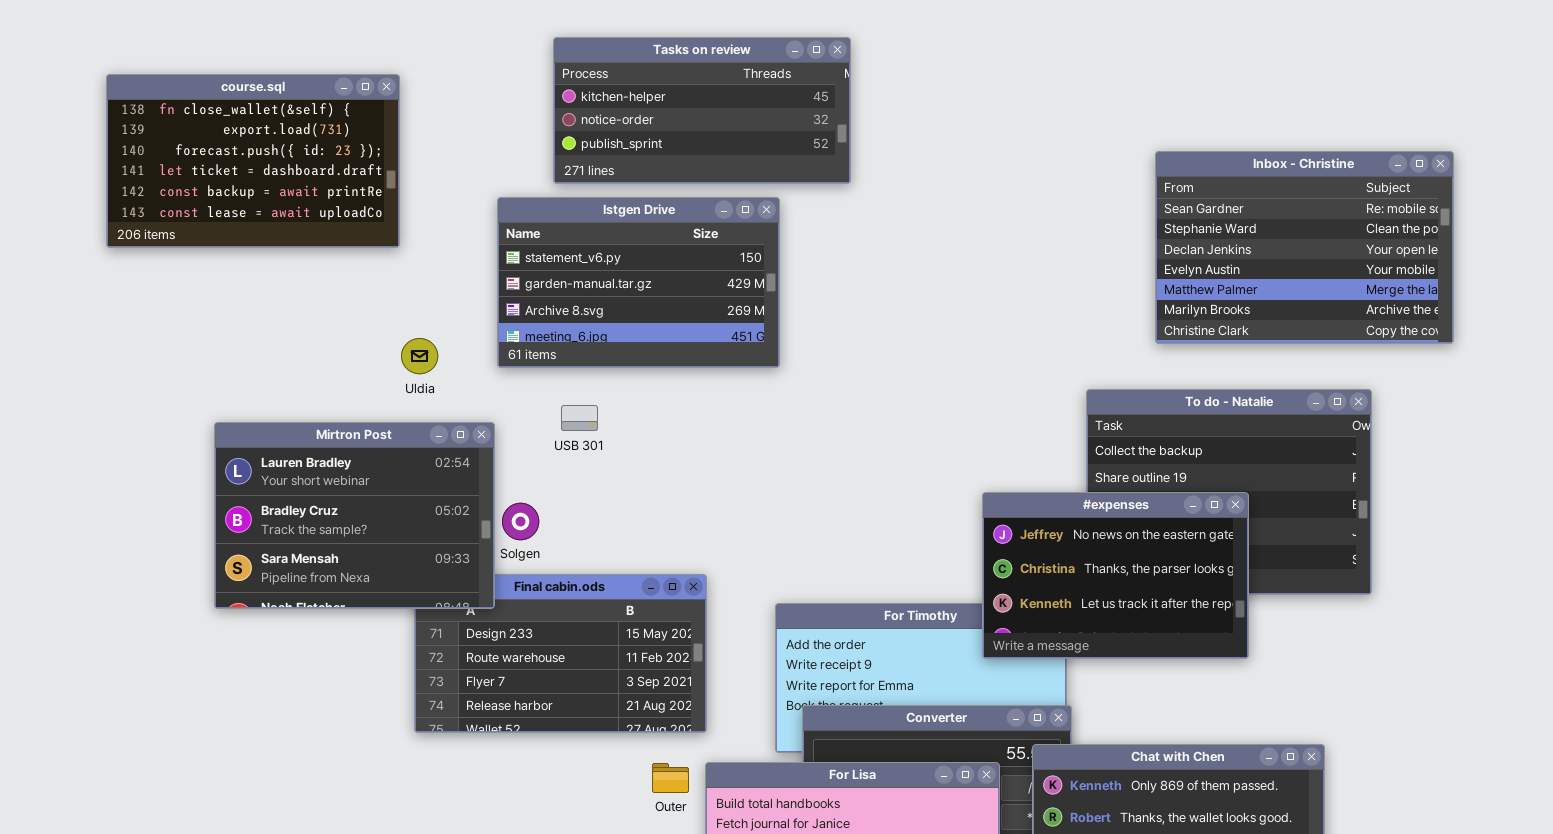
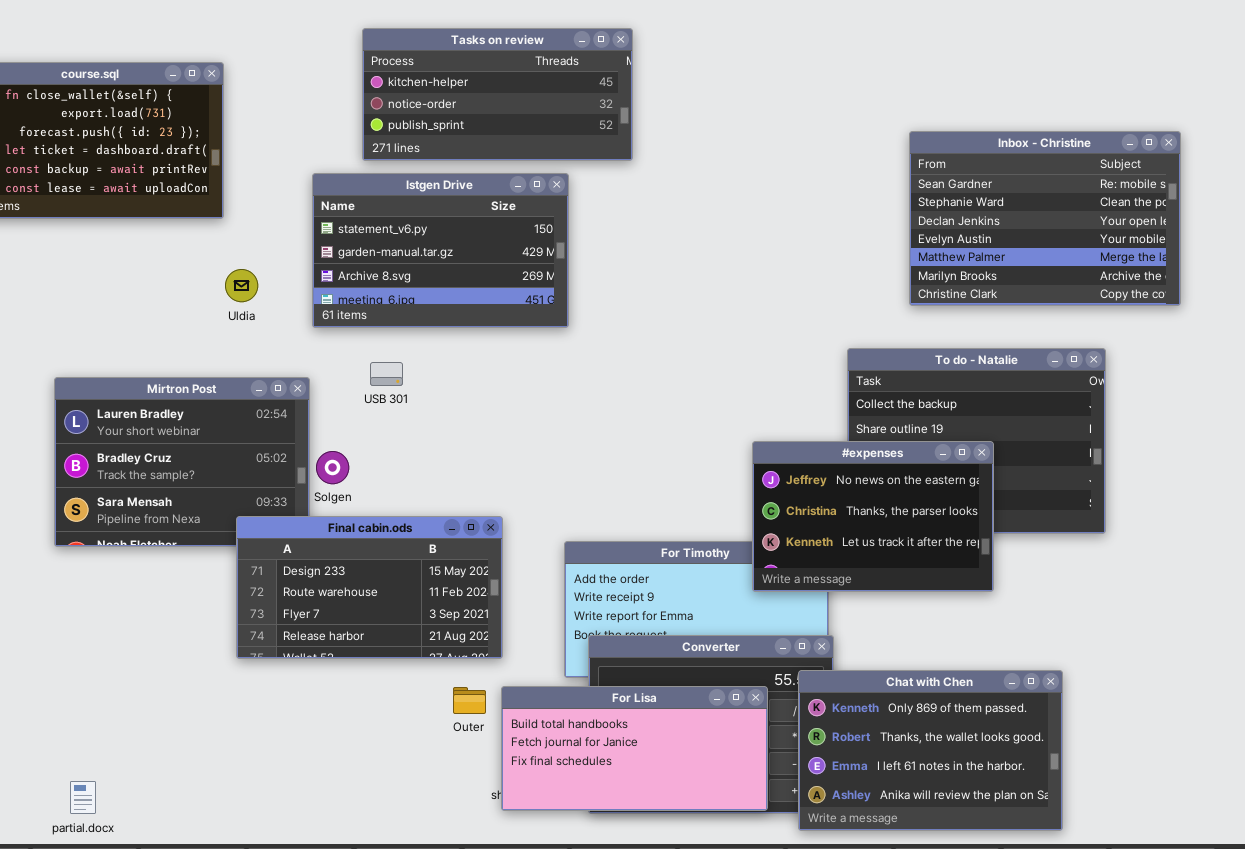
Uldia: [401,338,438,374] -> [225,269,258,302], moved
Final cabin.ods: [414,574,707,733] -> [236,516,503,659], raised

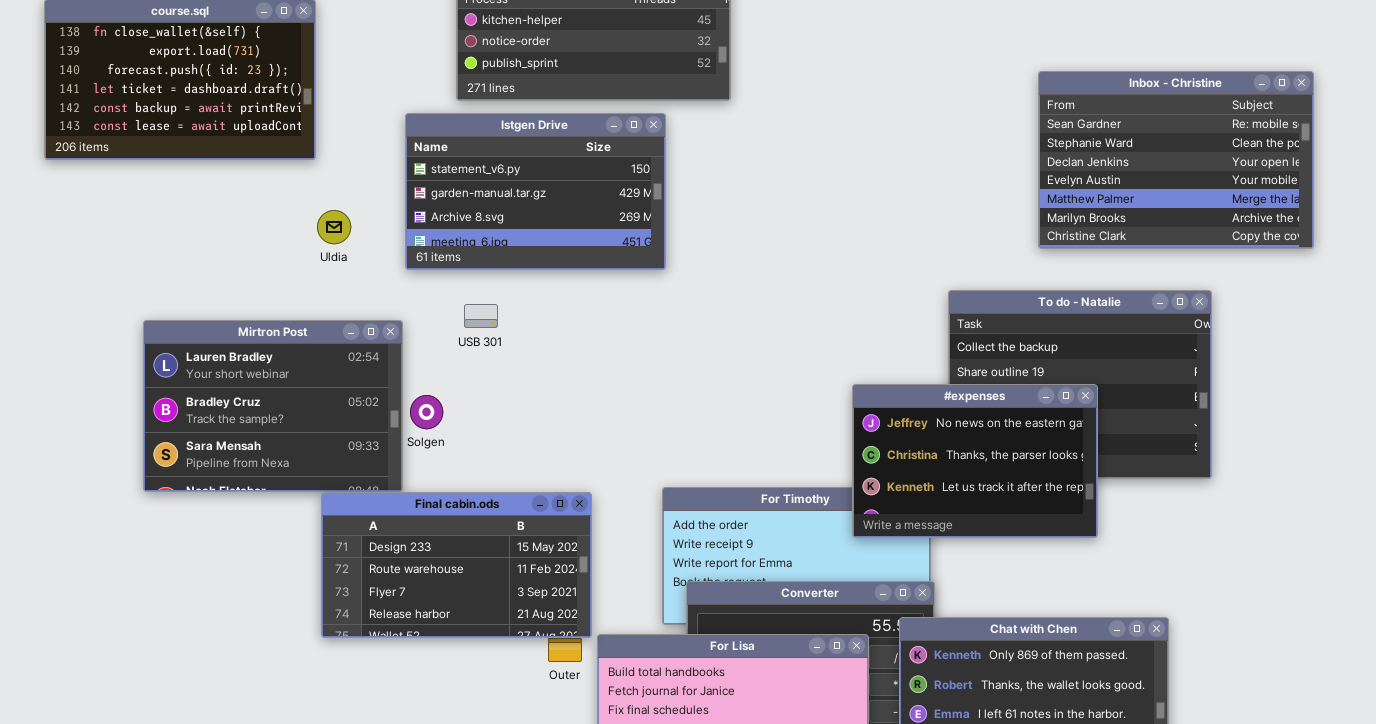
Inbox - Christine: [909,131,1181,306] -> [1038,71,1314,249], moved
Final cabin.ods: [236,516,503,659] -> [321,492,592,638], moved

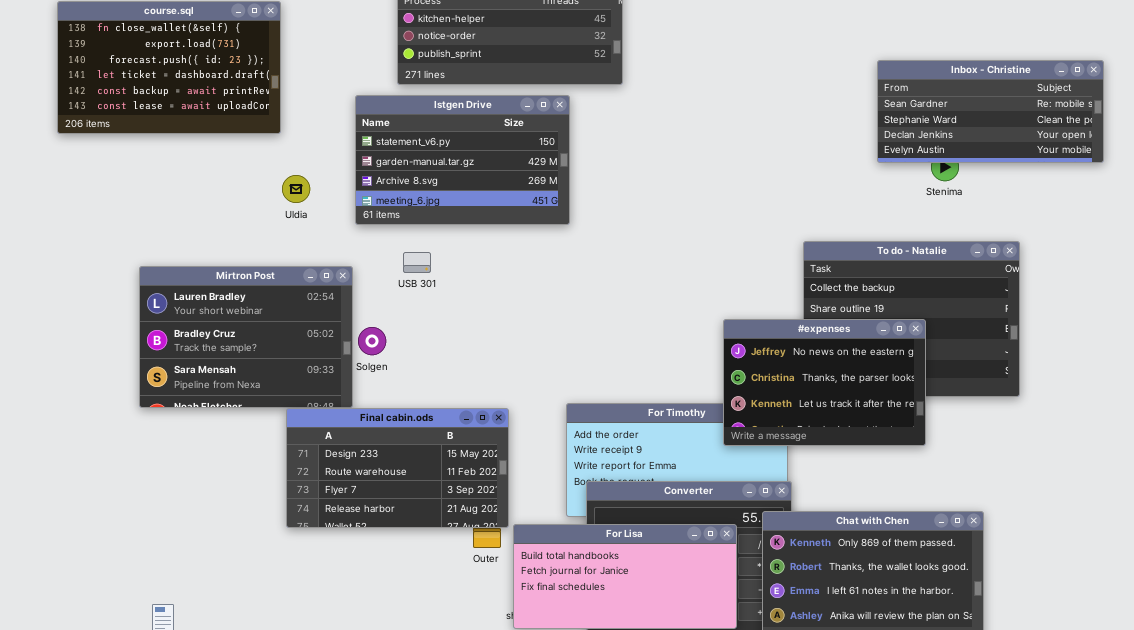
Inbox - Christine: [1038,71,1314,249] -> [877,60,1104,163], resized

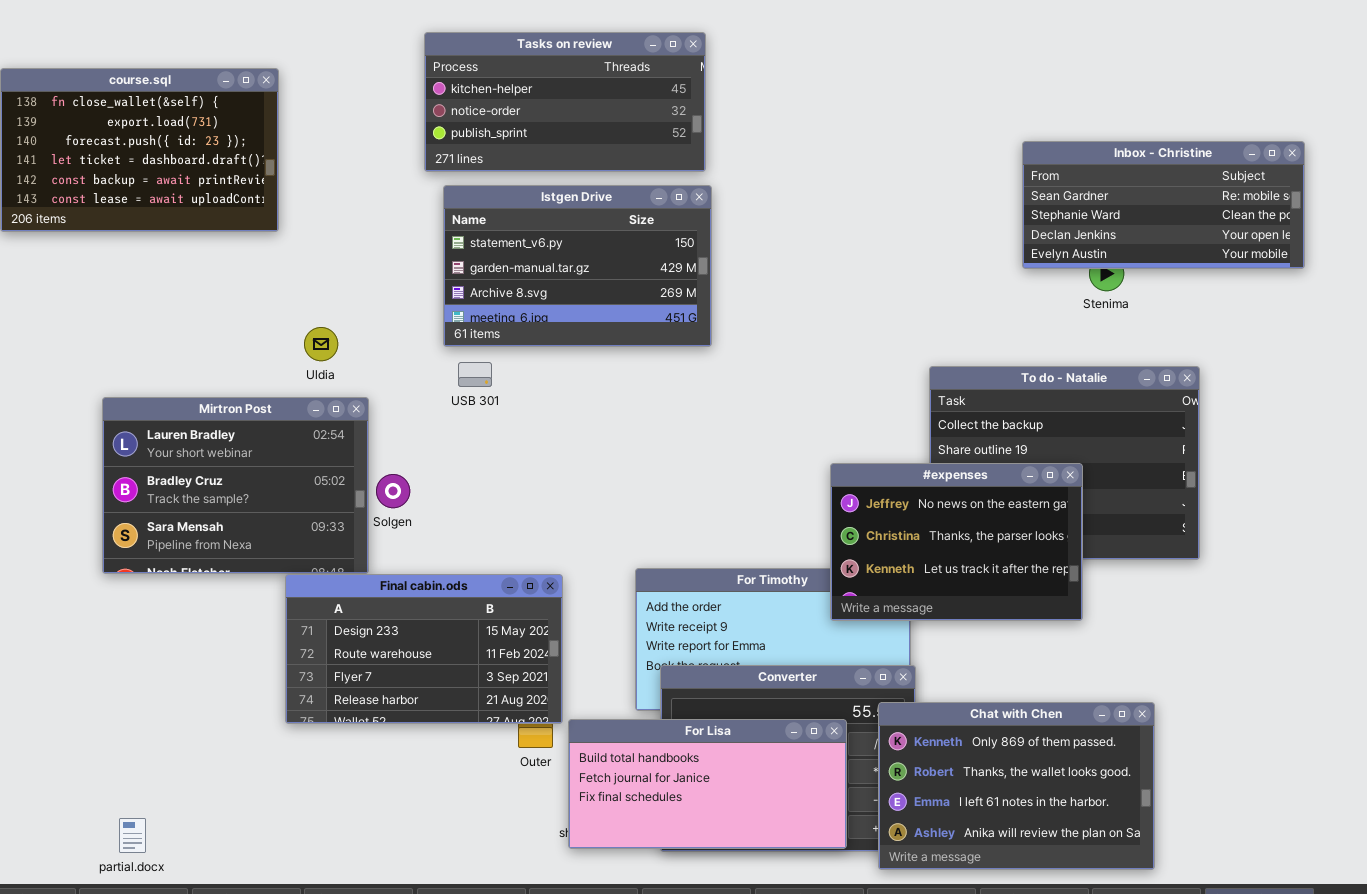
Istgen Drive: [355,95,570,225] -> [443,185,712,347], moved
Uldia: [282,175,310,203] -> [304,327,338,361], moved
USB 301: [403,252,431,273] -> [458,362,492,387], moved

